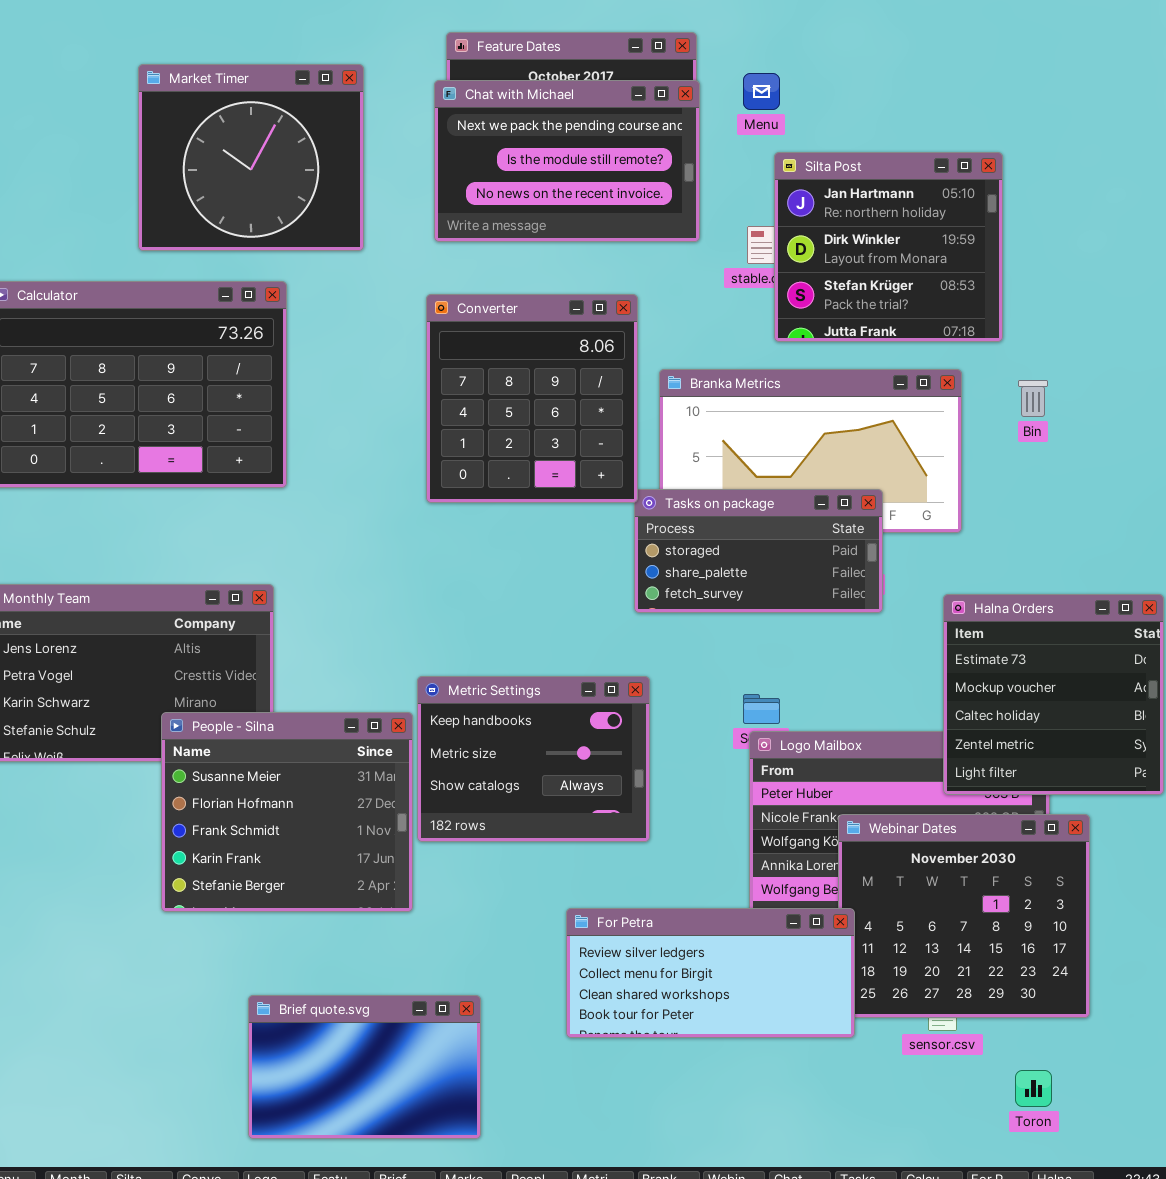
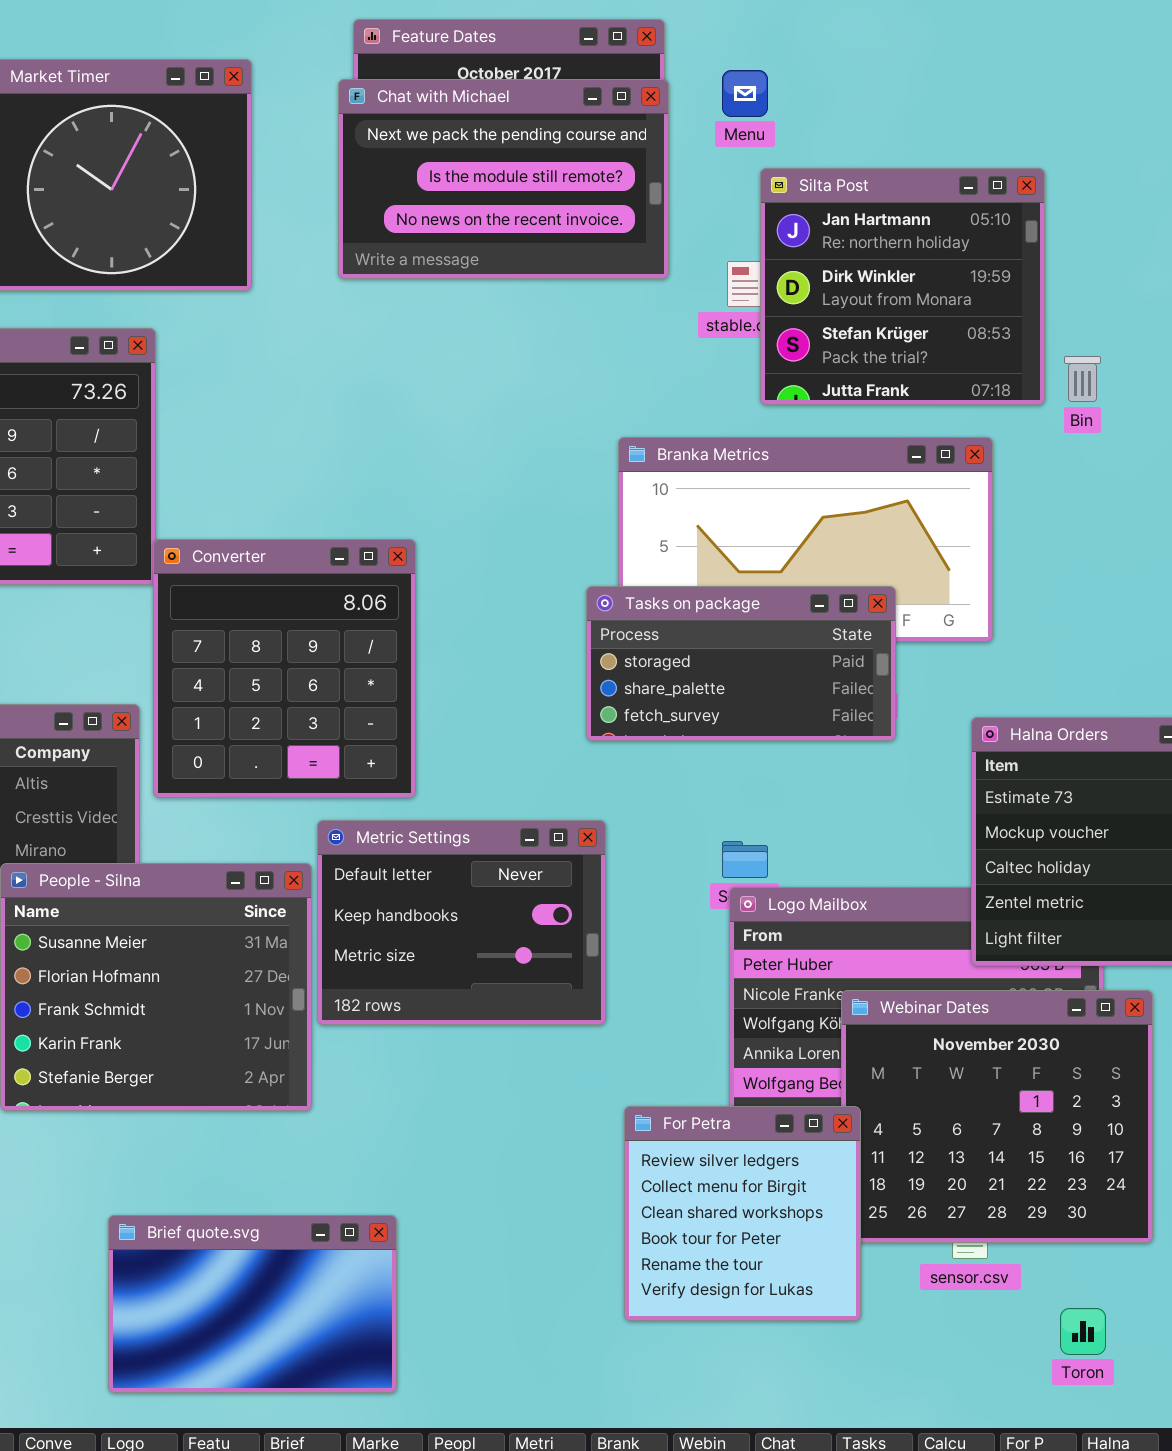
Converter: [426,294,638,503] -> [153,539,416,798], moved
Bin: [1018,380,1048,417] -> [1064,356,1101,402], moved
Metric Settings: [417,676,650,842] -> [317,820,606,1025], scrolled up 1 row
For Petra: [566,908,855,1038] -> [624,1106,861,1321], resized

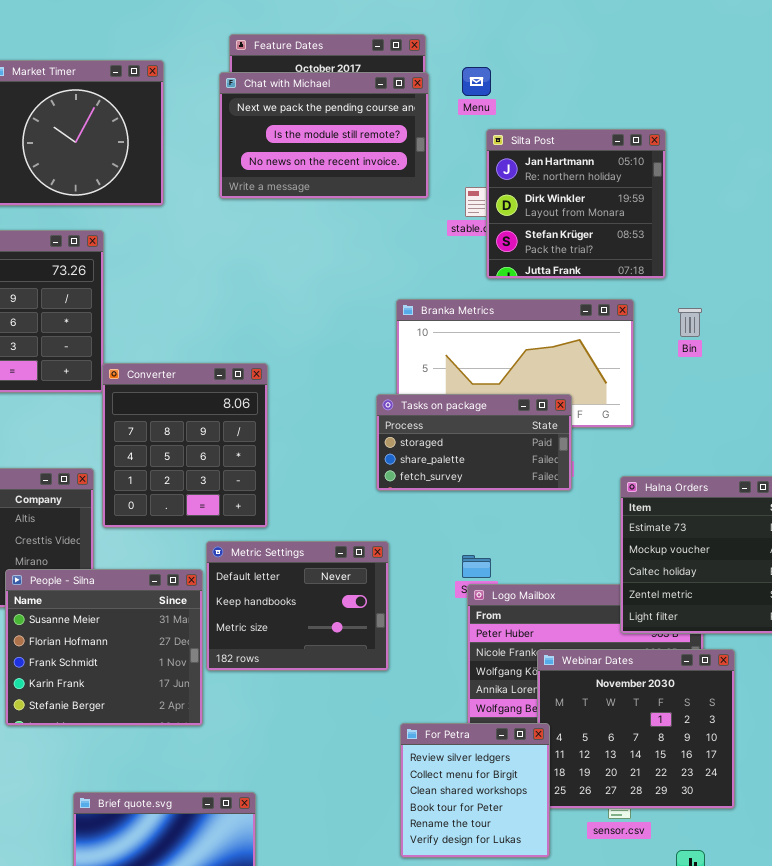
Bin: [1064,356,1101,402] -> [678,308,702,337], moved

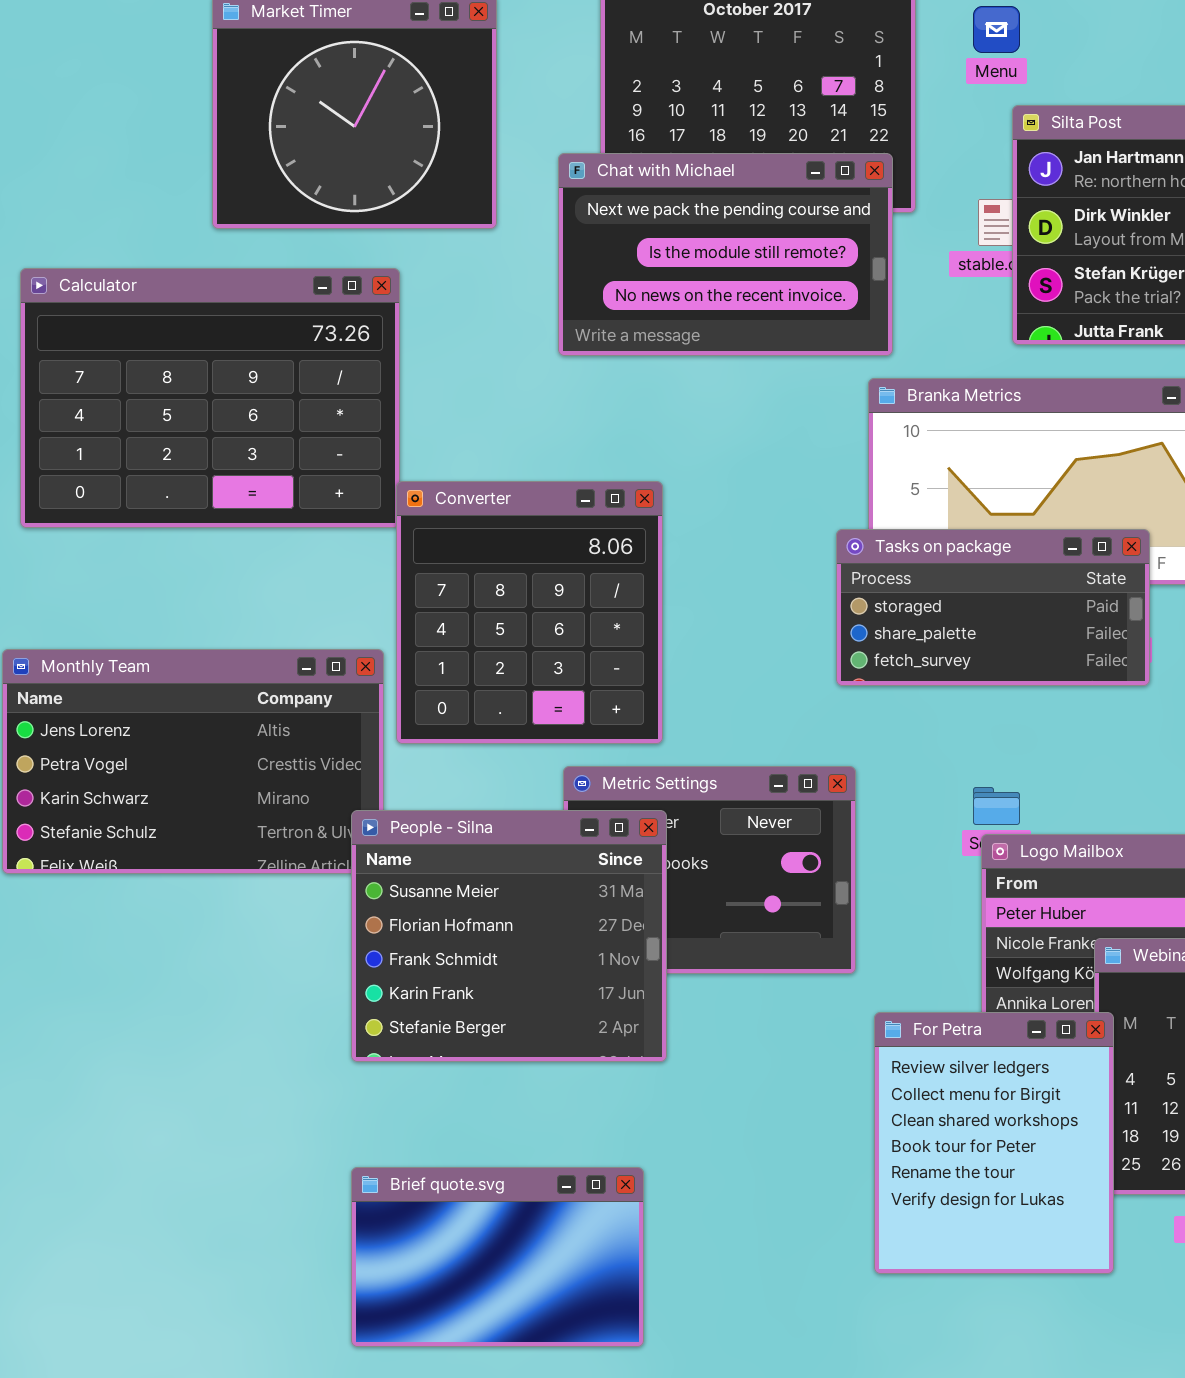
Chat with Michael: [219,72,429,199] -> [558,153,893,356], moved
People - Silna: [5,569,203,726] -> [351,810,667,1062], moved
For Petra: [400,723,550,858] -> [874,1012,1114,1274], resized

